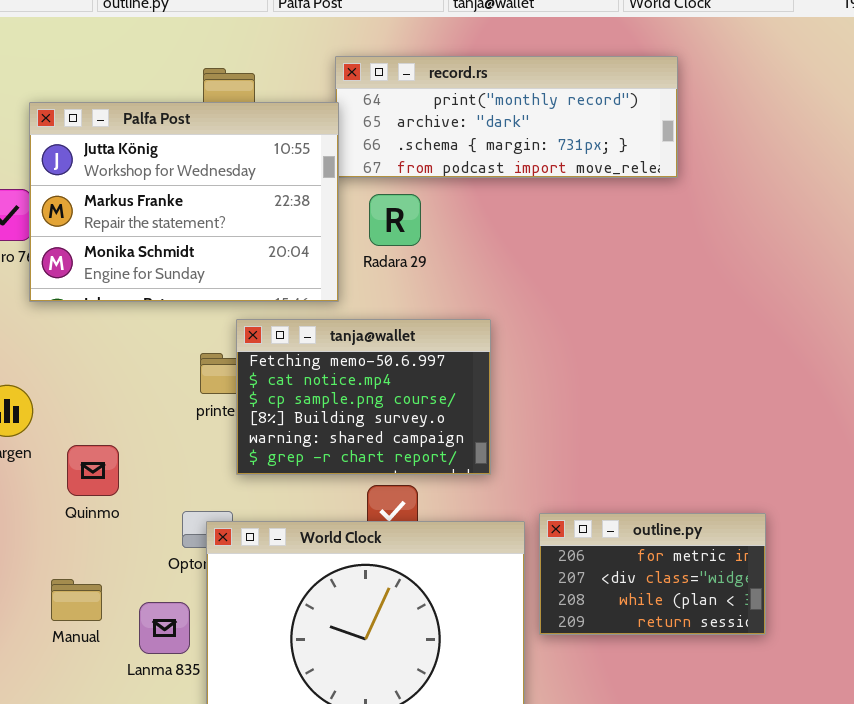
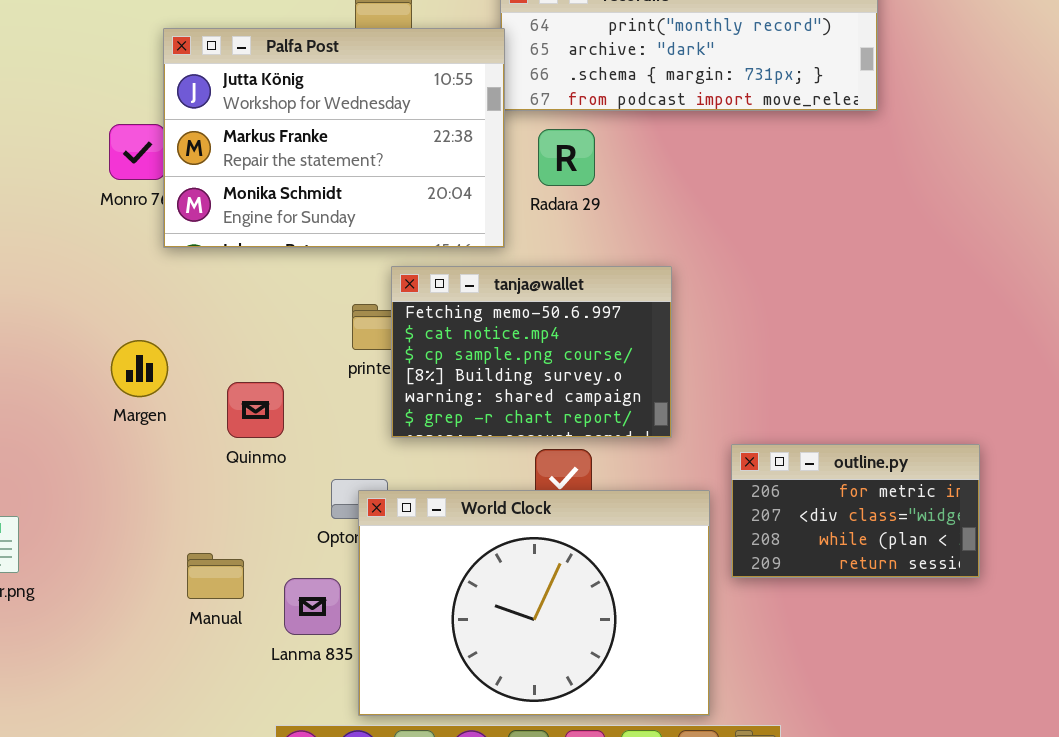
Quinmo: [67,445,119,496] -> [227,382,284,438], moved
outline.py: [539,513,766,635] -> [731,444,980,578], moved

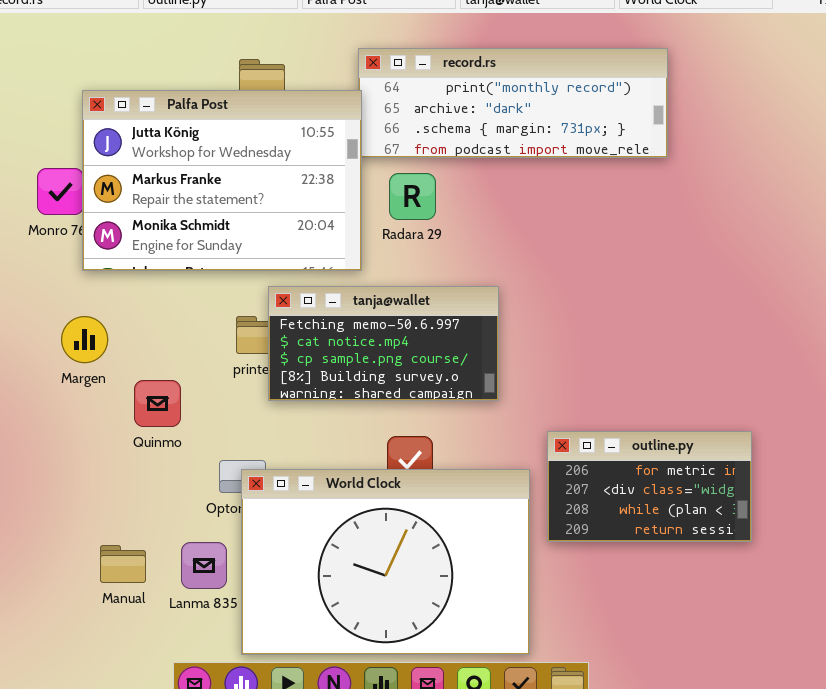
tanja@wallet: [391,266,672,438] -> [268,286,499,401], resized
Margen: [111,340,168,397] -> [61,316,108,363], moved
Manual: [187,553,244,599] -> [100,545,146,583], moved

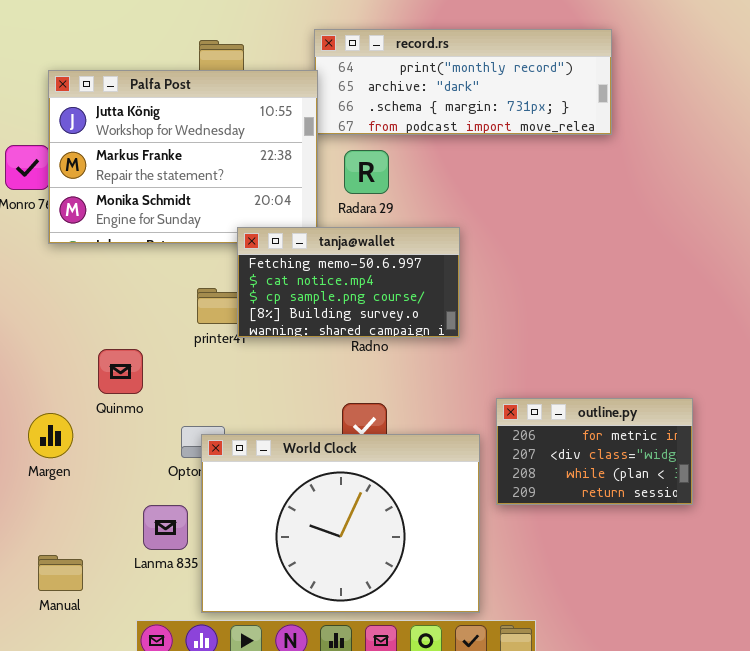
tanja@wallet: [268,286,499,401] -> [237,227,460,338], moved
Margen: [61,316,108,363] -> [28,413,73,458], moved
Manual: [100,545,146,583] -> [38,555,83,591], moved

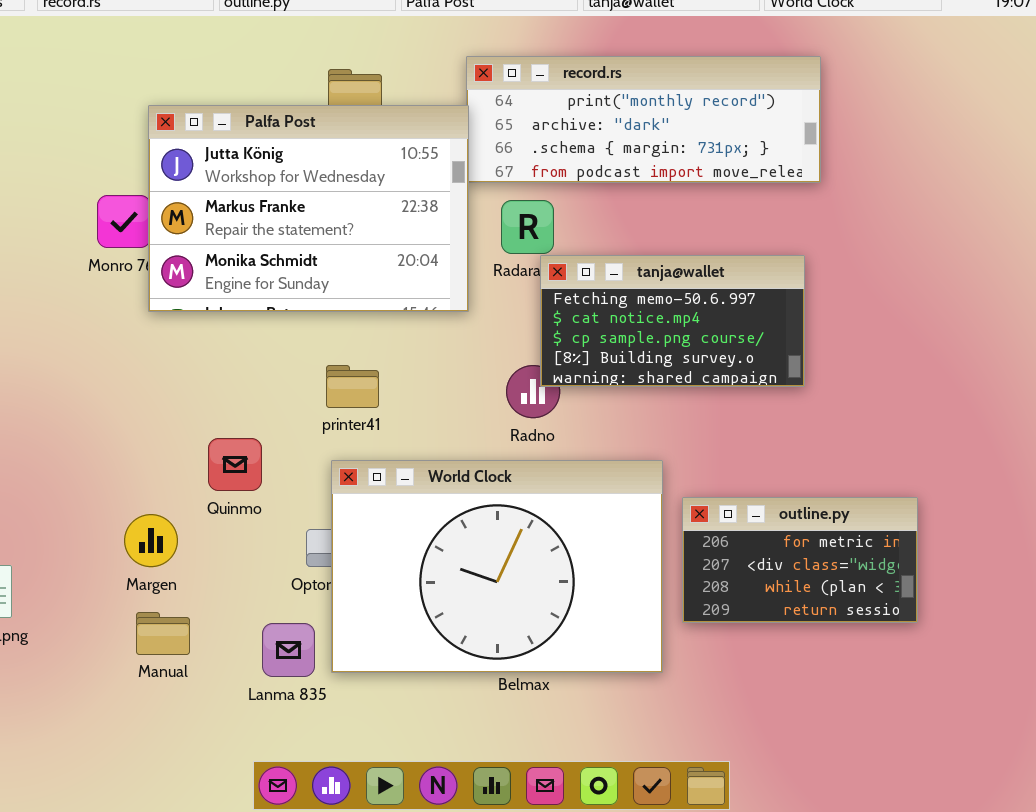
tanja@wallet: [237,227,460,338] -> [540,255,805,387], moved
World Clock: [201,434,480,613] -> [331,460,663,673], moved
Manual: [38,555,83,591] -> [136,612,190,655], moved

